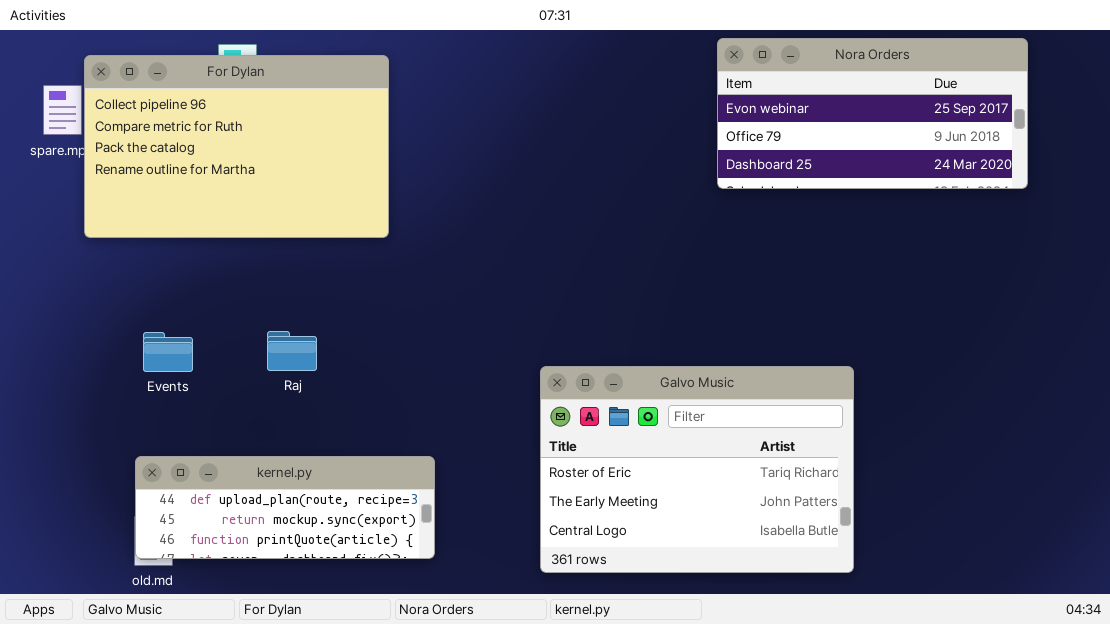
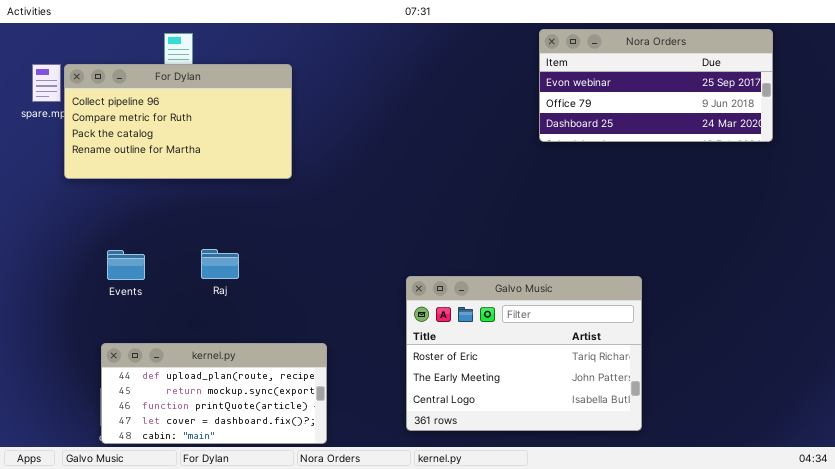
For Dylan: [84,55,389,238] -> [64,64,292,179], resized
kernel.py: [135,456,435,559] -> [101,343,327,444], resized

